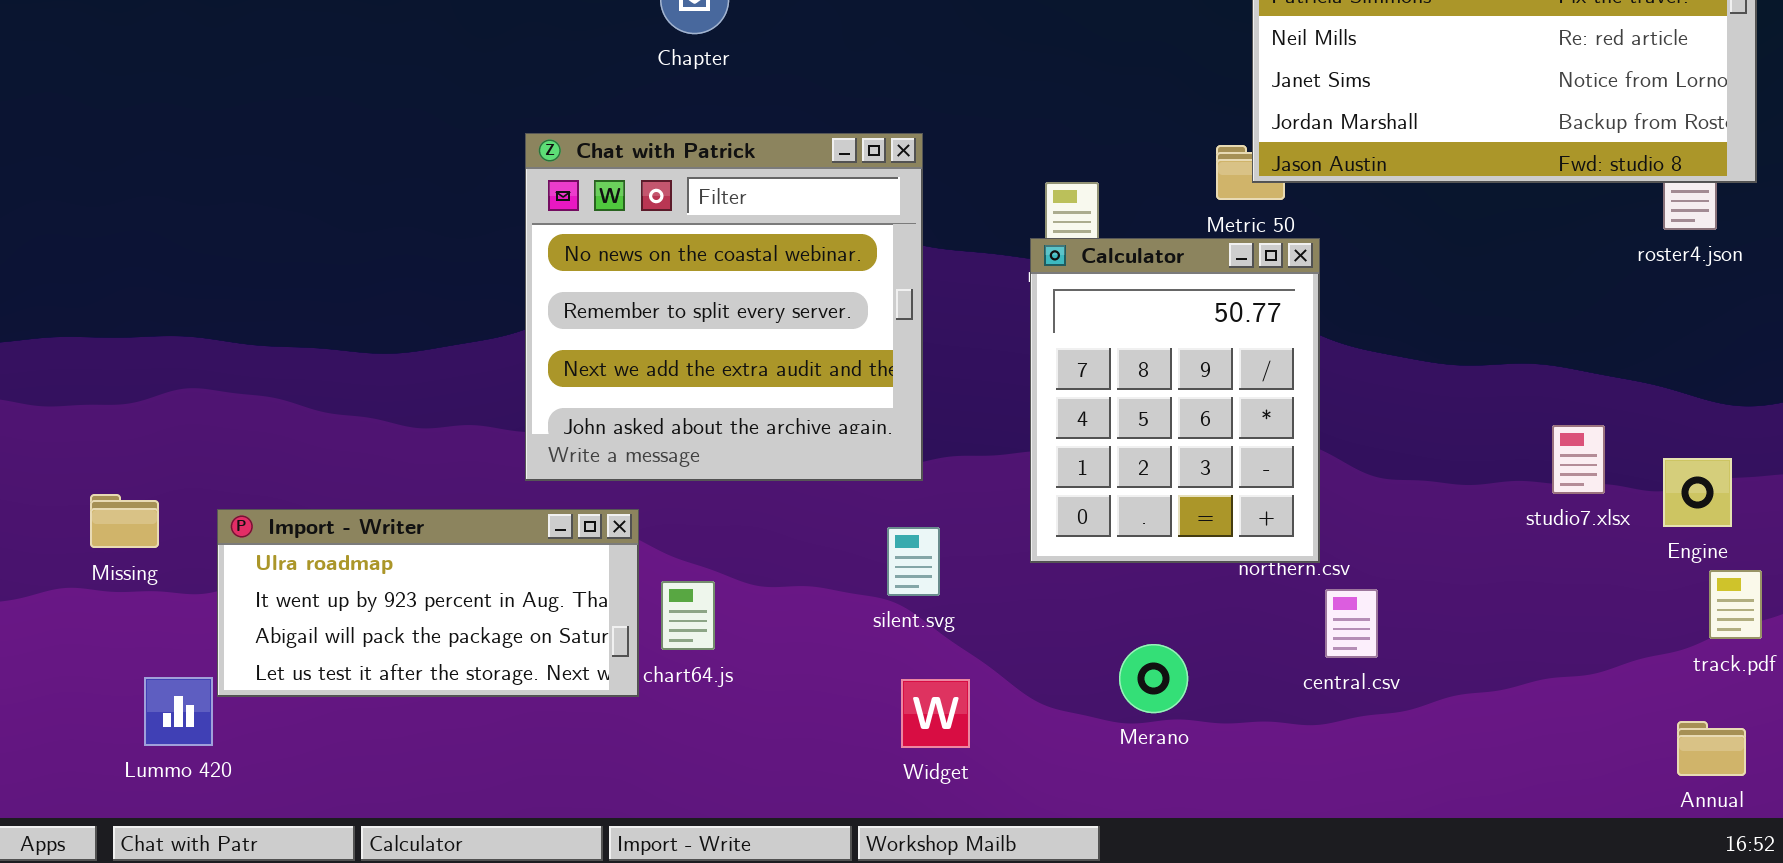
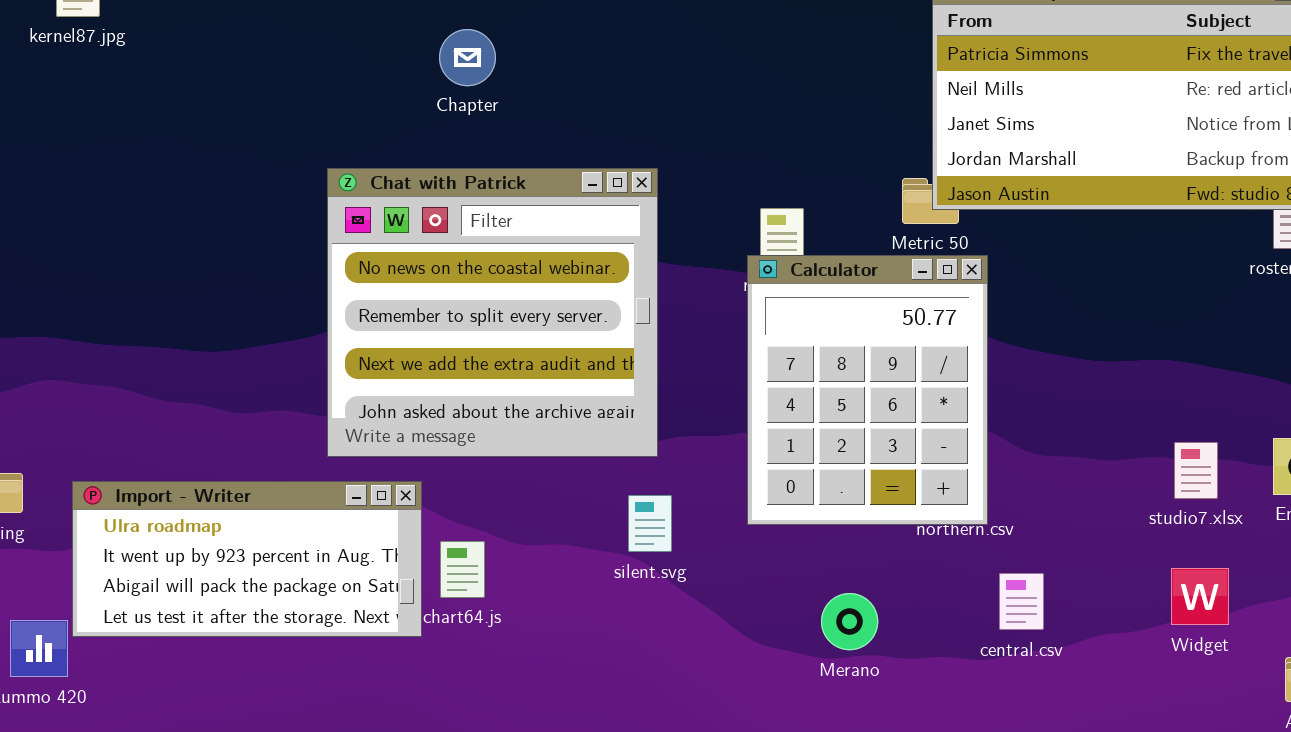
studio7.xlsx: [1552,425,1605,494] -> [1174,442,1218,499], moved
central.csv: [1325,589,1378,658] -> [999,573,1044,630], moved
Widget: [901,679,970,748] -> [1171,568,1229,625], moved

